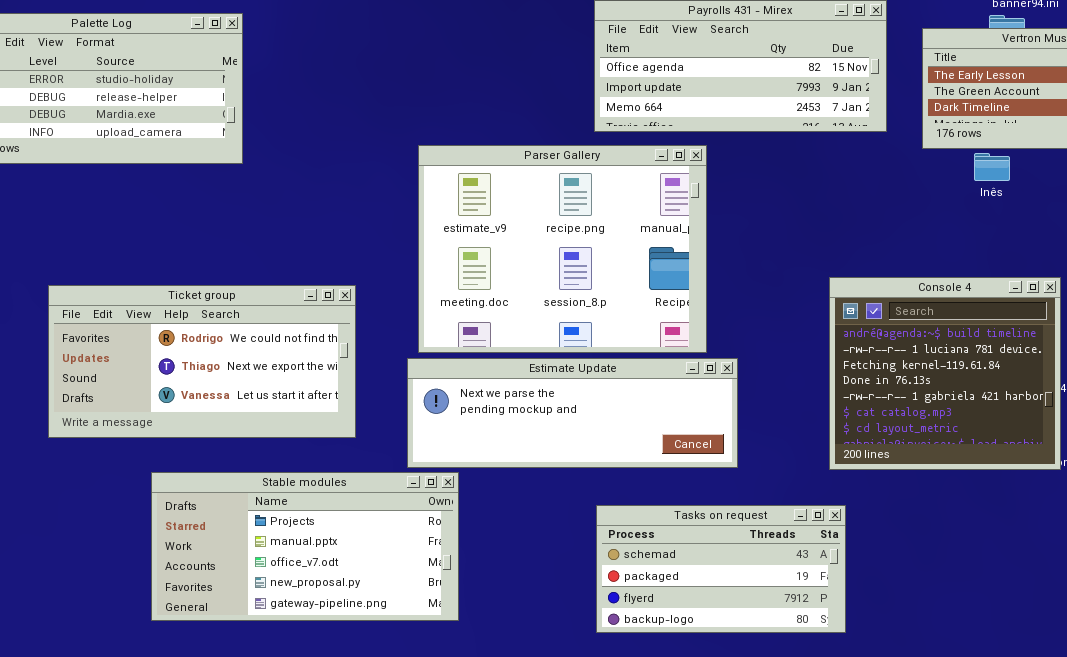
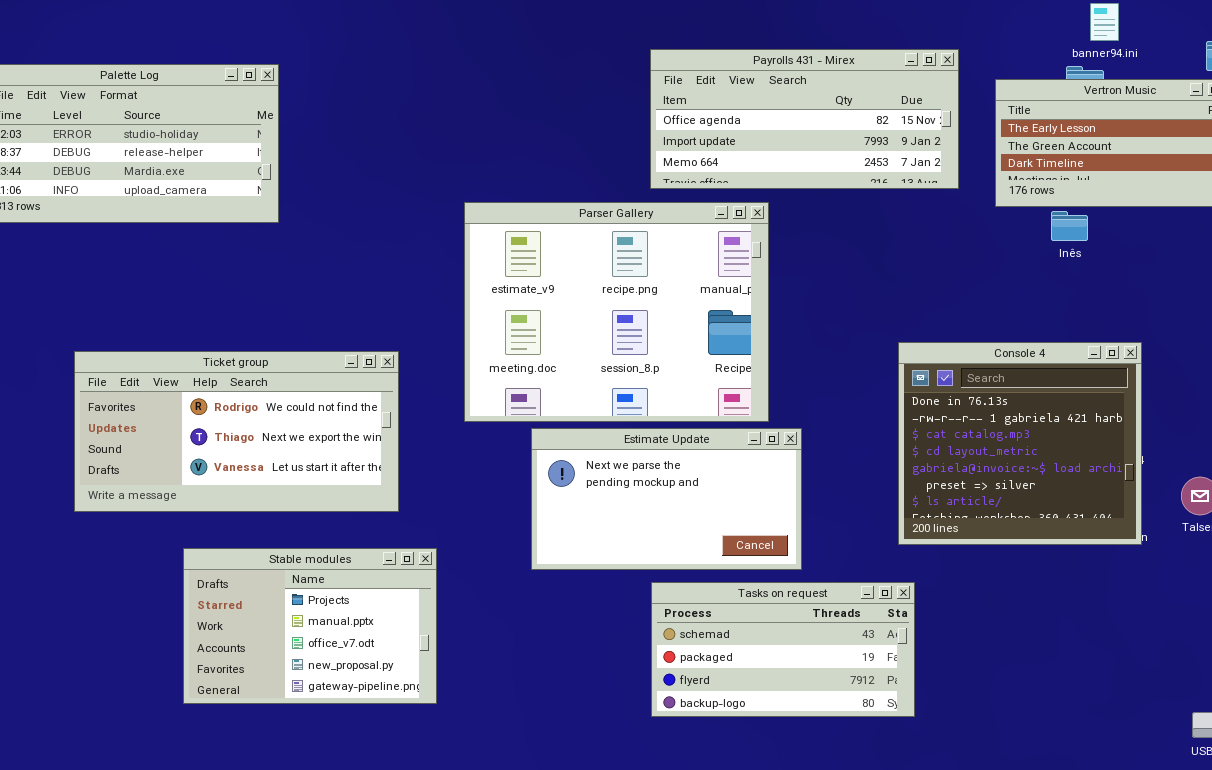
Console 4: [829,277,1061,470] -> [898,342,1142,545], scrolled down 3 rows
Estimate Update: [407,358,738,468] -> [531,428,802,570], resized
Stable modules: [151,472,459,621] -> [183,548,437,704], resized

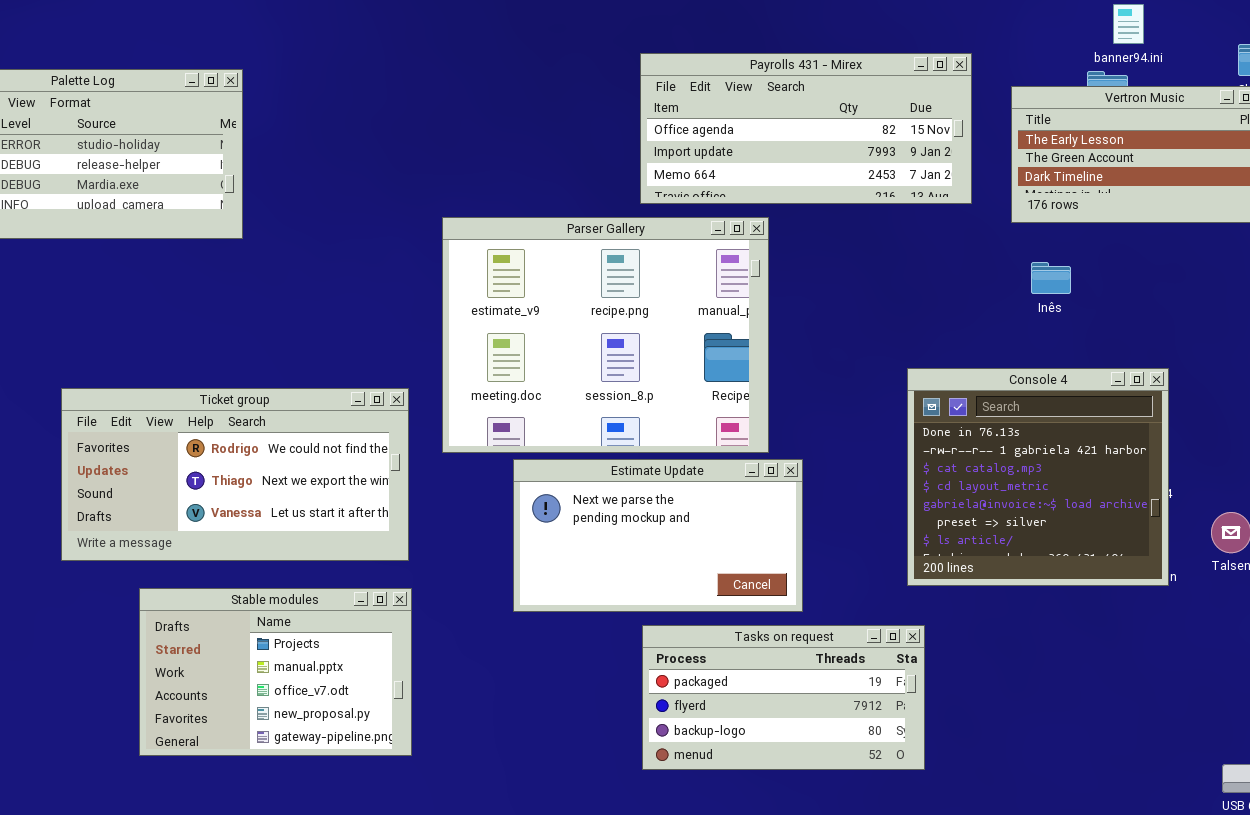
Inês: [1051,211,1088,241] -> [1031,262,1071,294], moved
Ticket group: [74,351,399,512] -> [61,388,409,561], moved
Tasks on request: [651,582,915,717] -> [642,625,925,770], scrolled down 1 row

